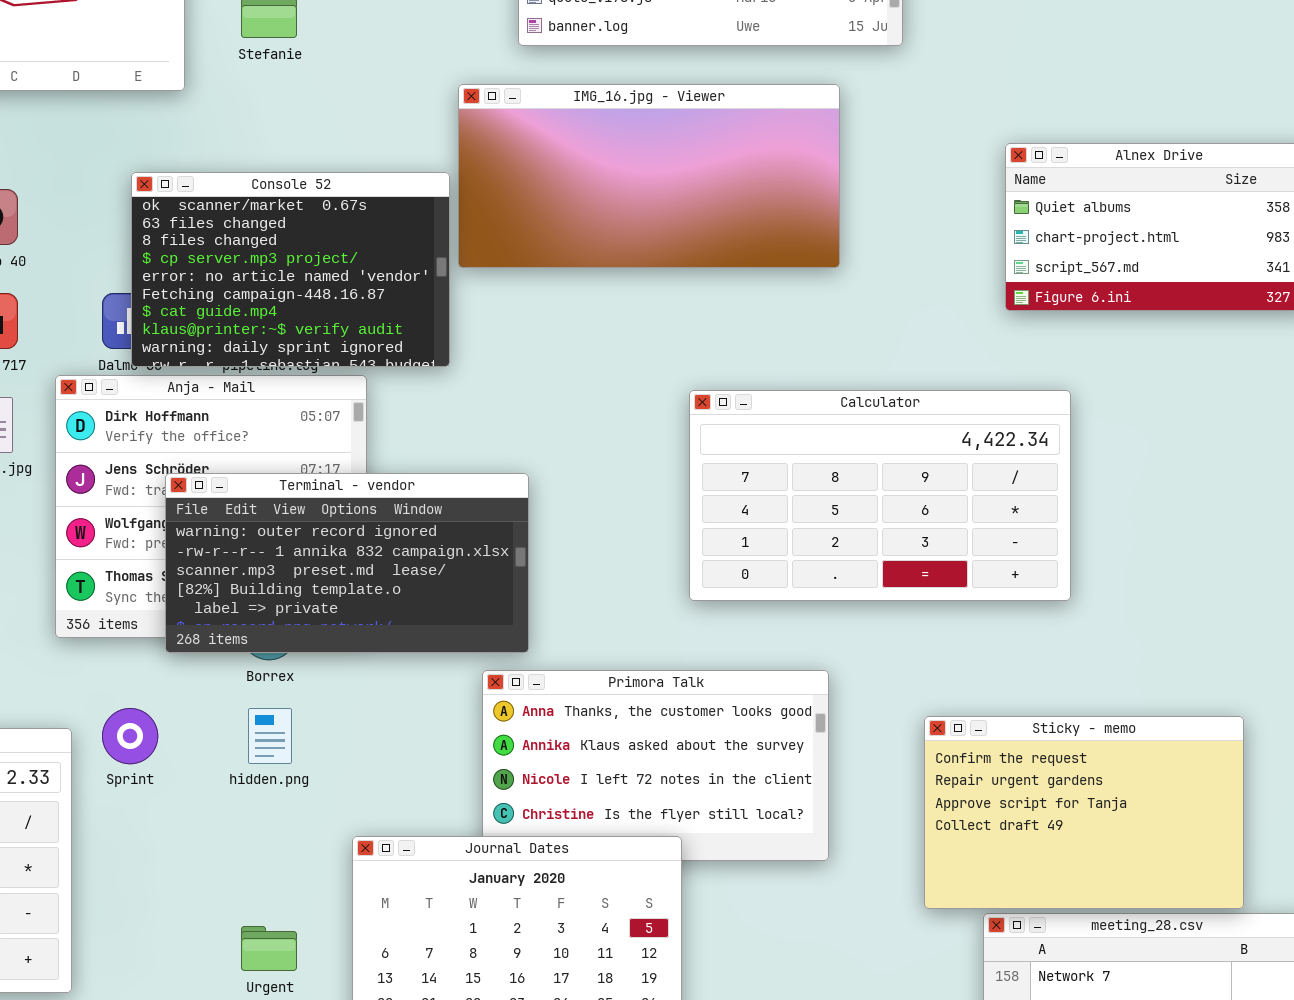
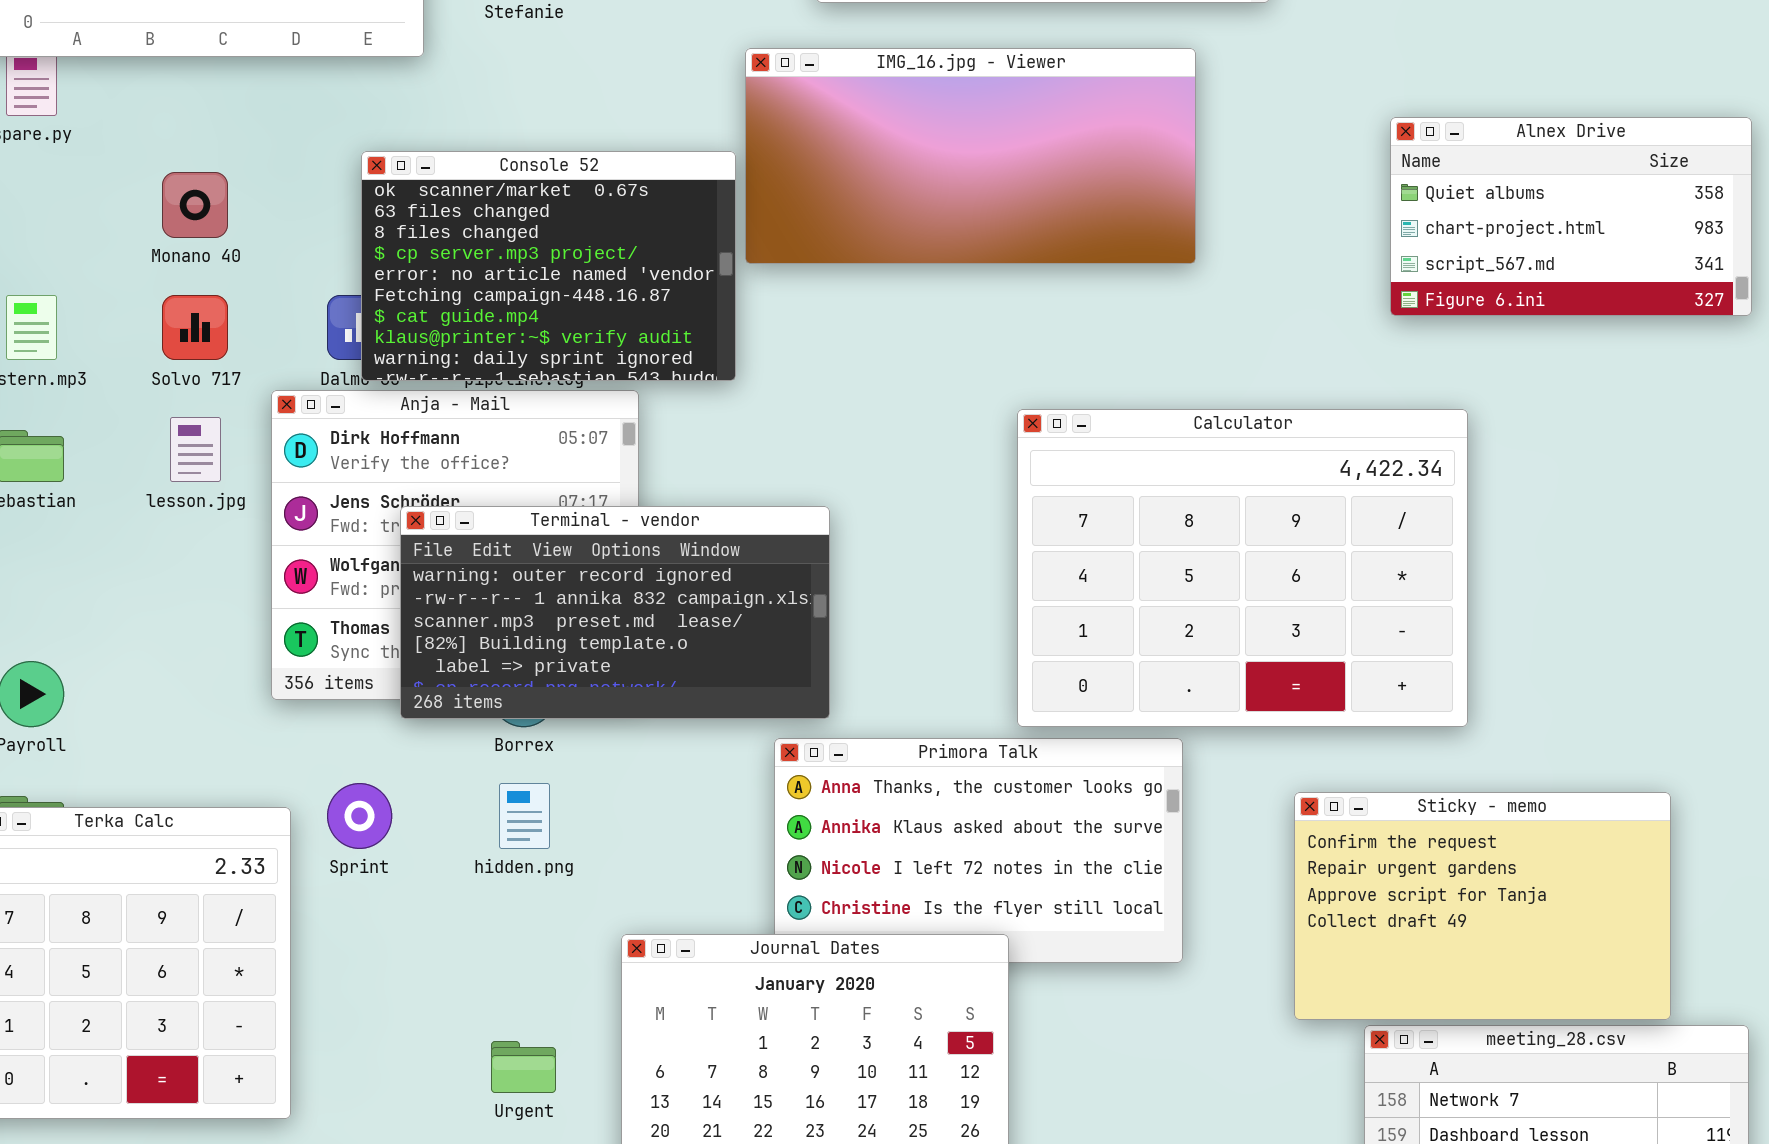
Calculator: [689,390,1071,601] -> [1017,409,1468,727], resized

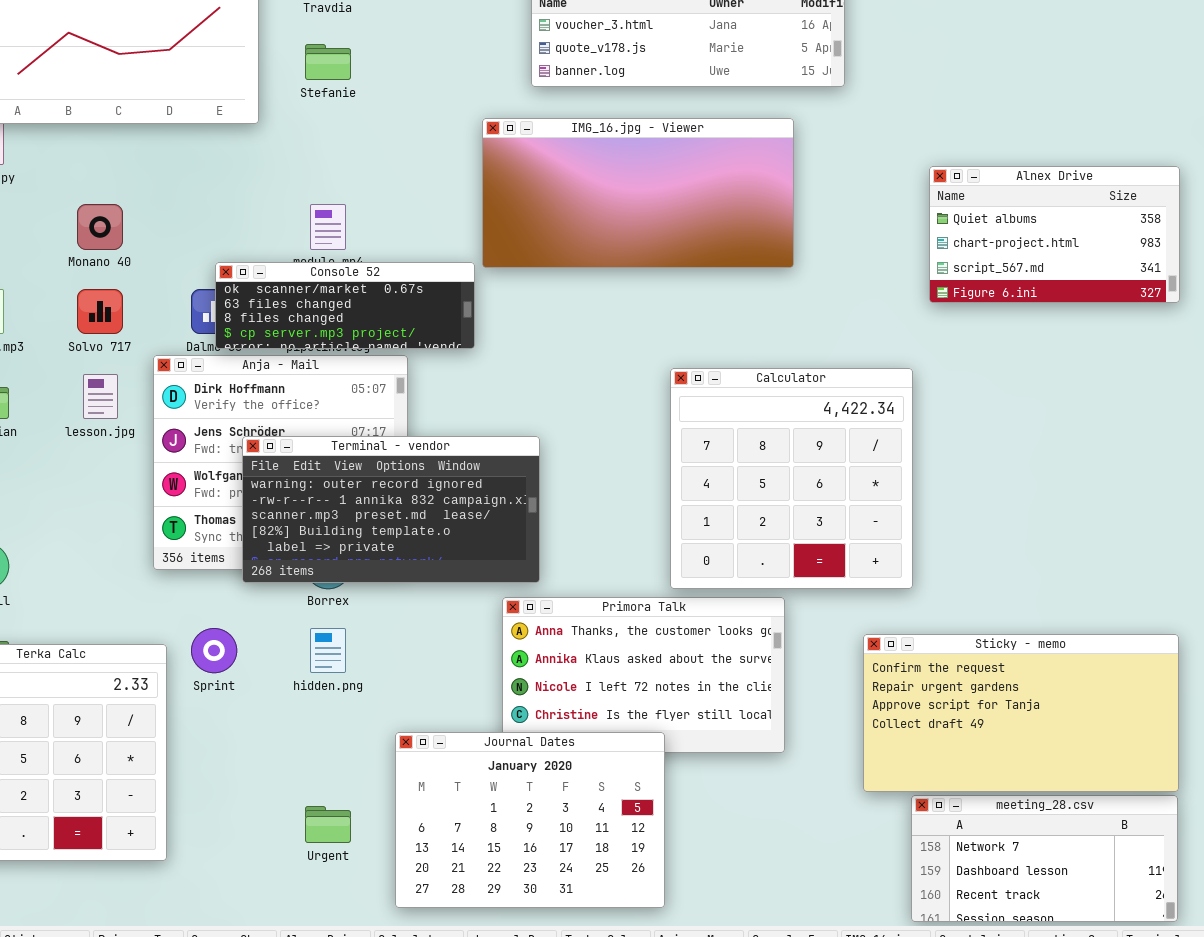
Console 52: [361,151,736,381] -> [215,262,475,349], resized
Calculator: [1017,409,1468,727] -> [670,368,913,589], resized
Sticky - memo: [1294,792,1671,1020] -> [863,634,1179,792], resized

